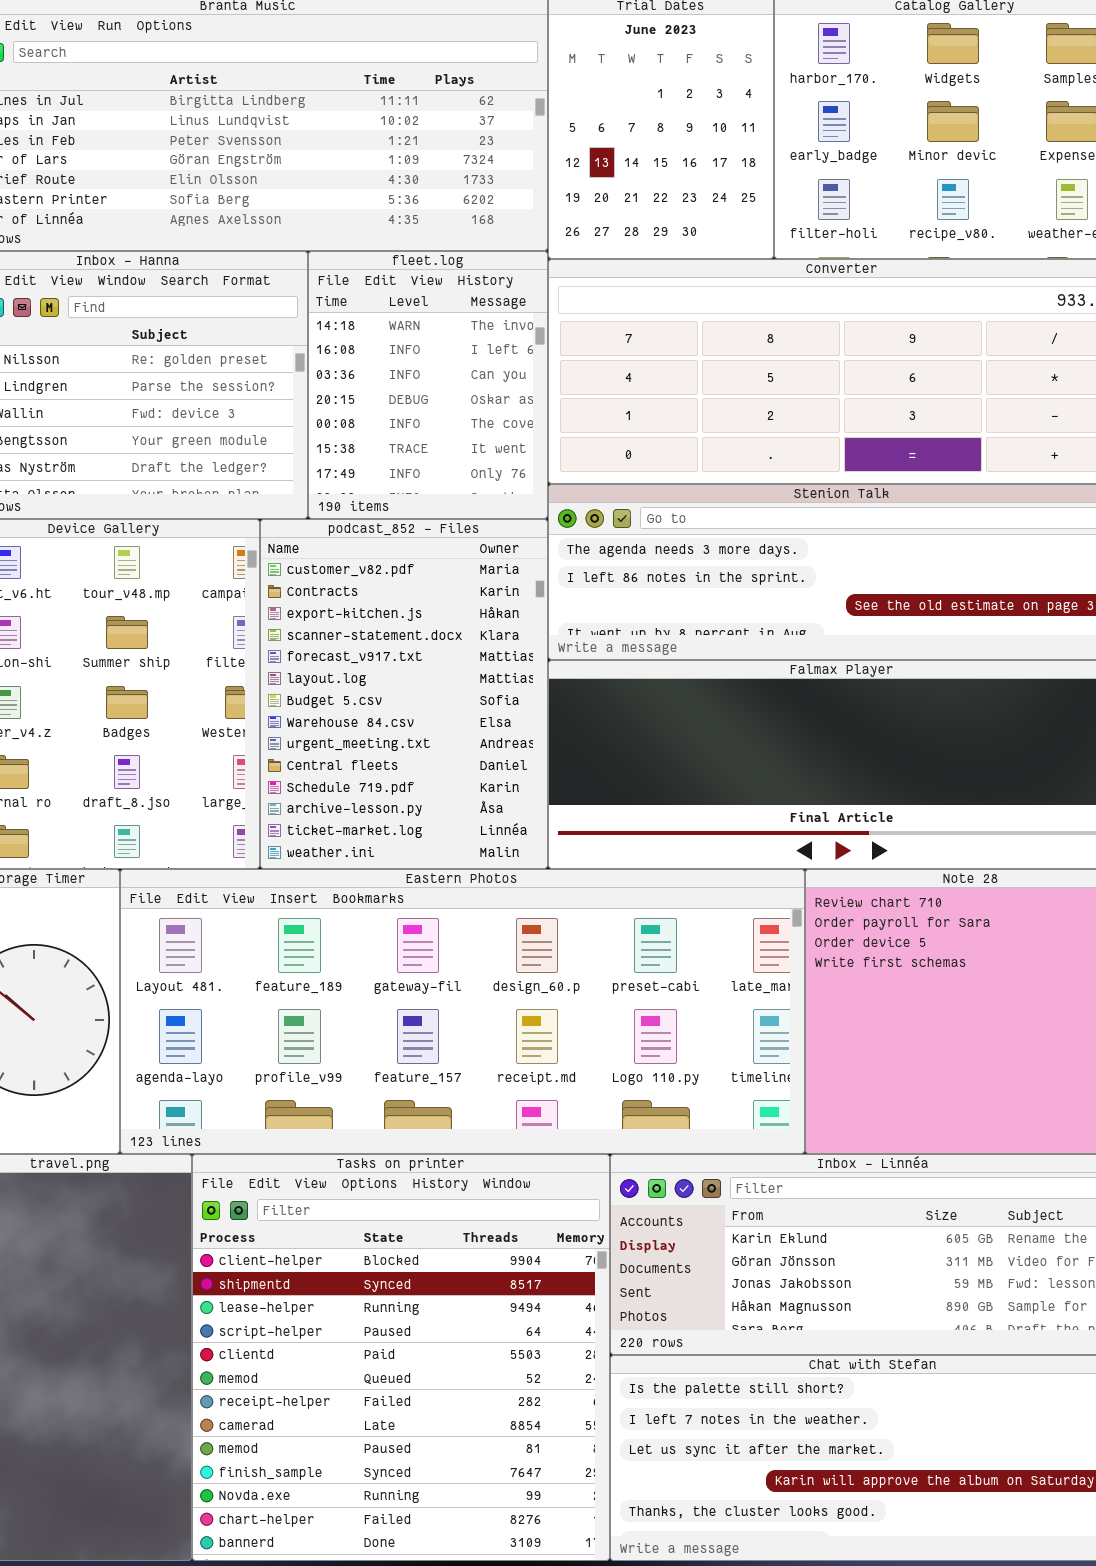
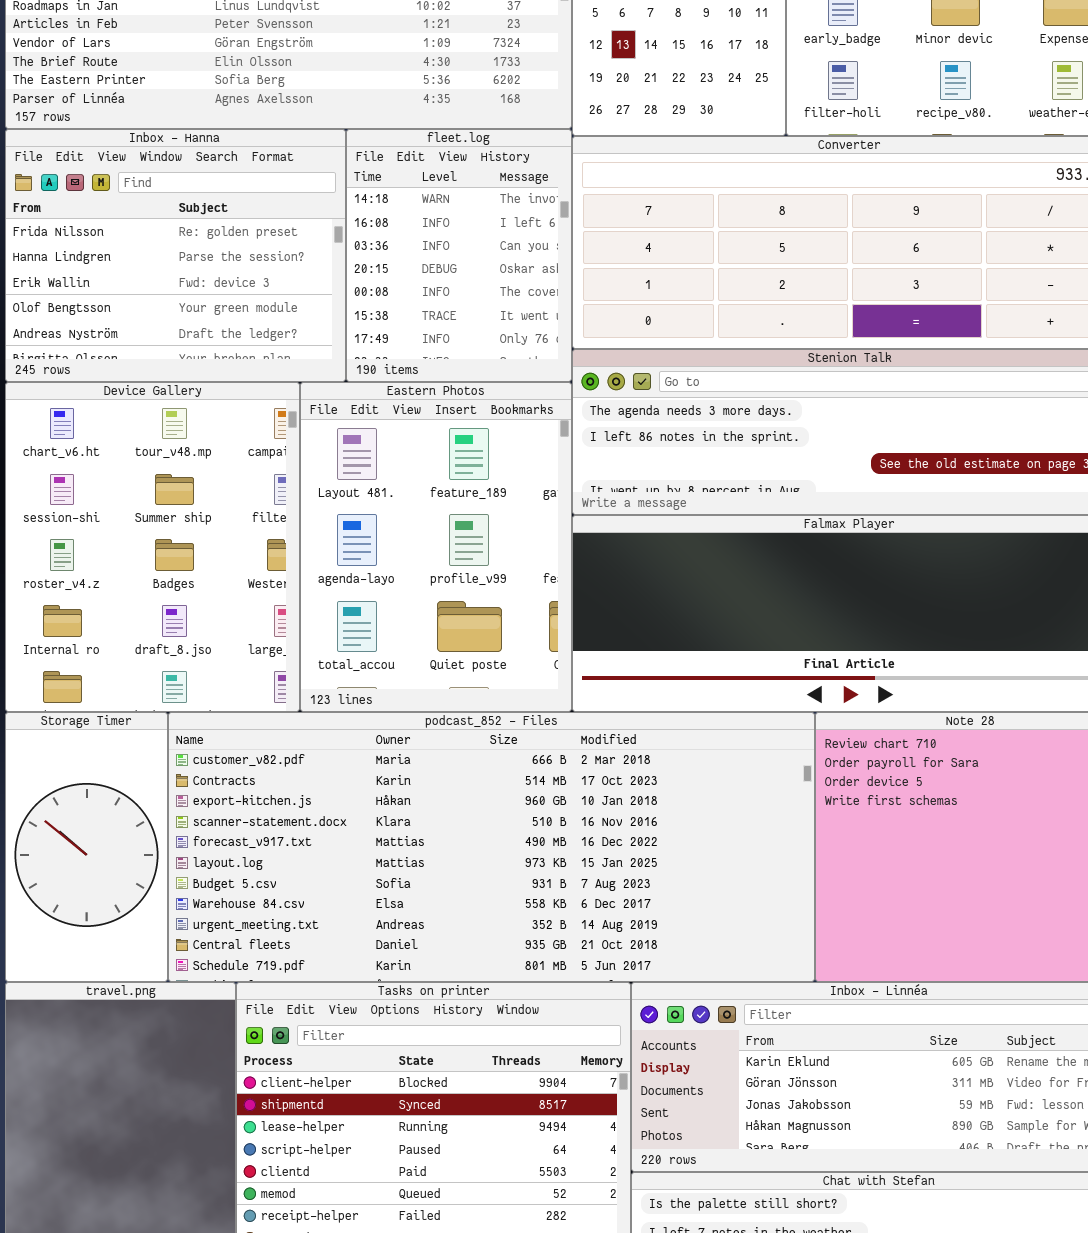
podcast_852 - Files: [260,519,548,869] -> [168,712,815,982], moved, resized
Eastern Photos: [120,869,805,1154] -> [300,382,572,712], moved, resized

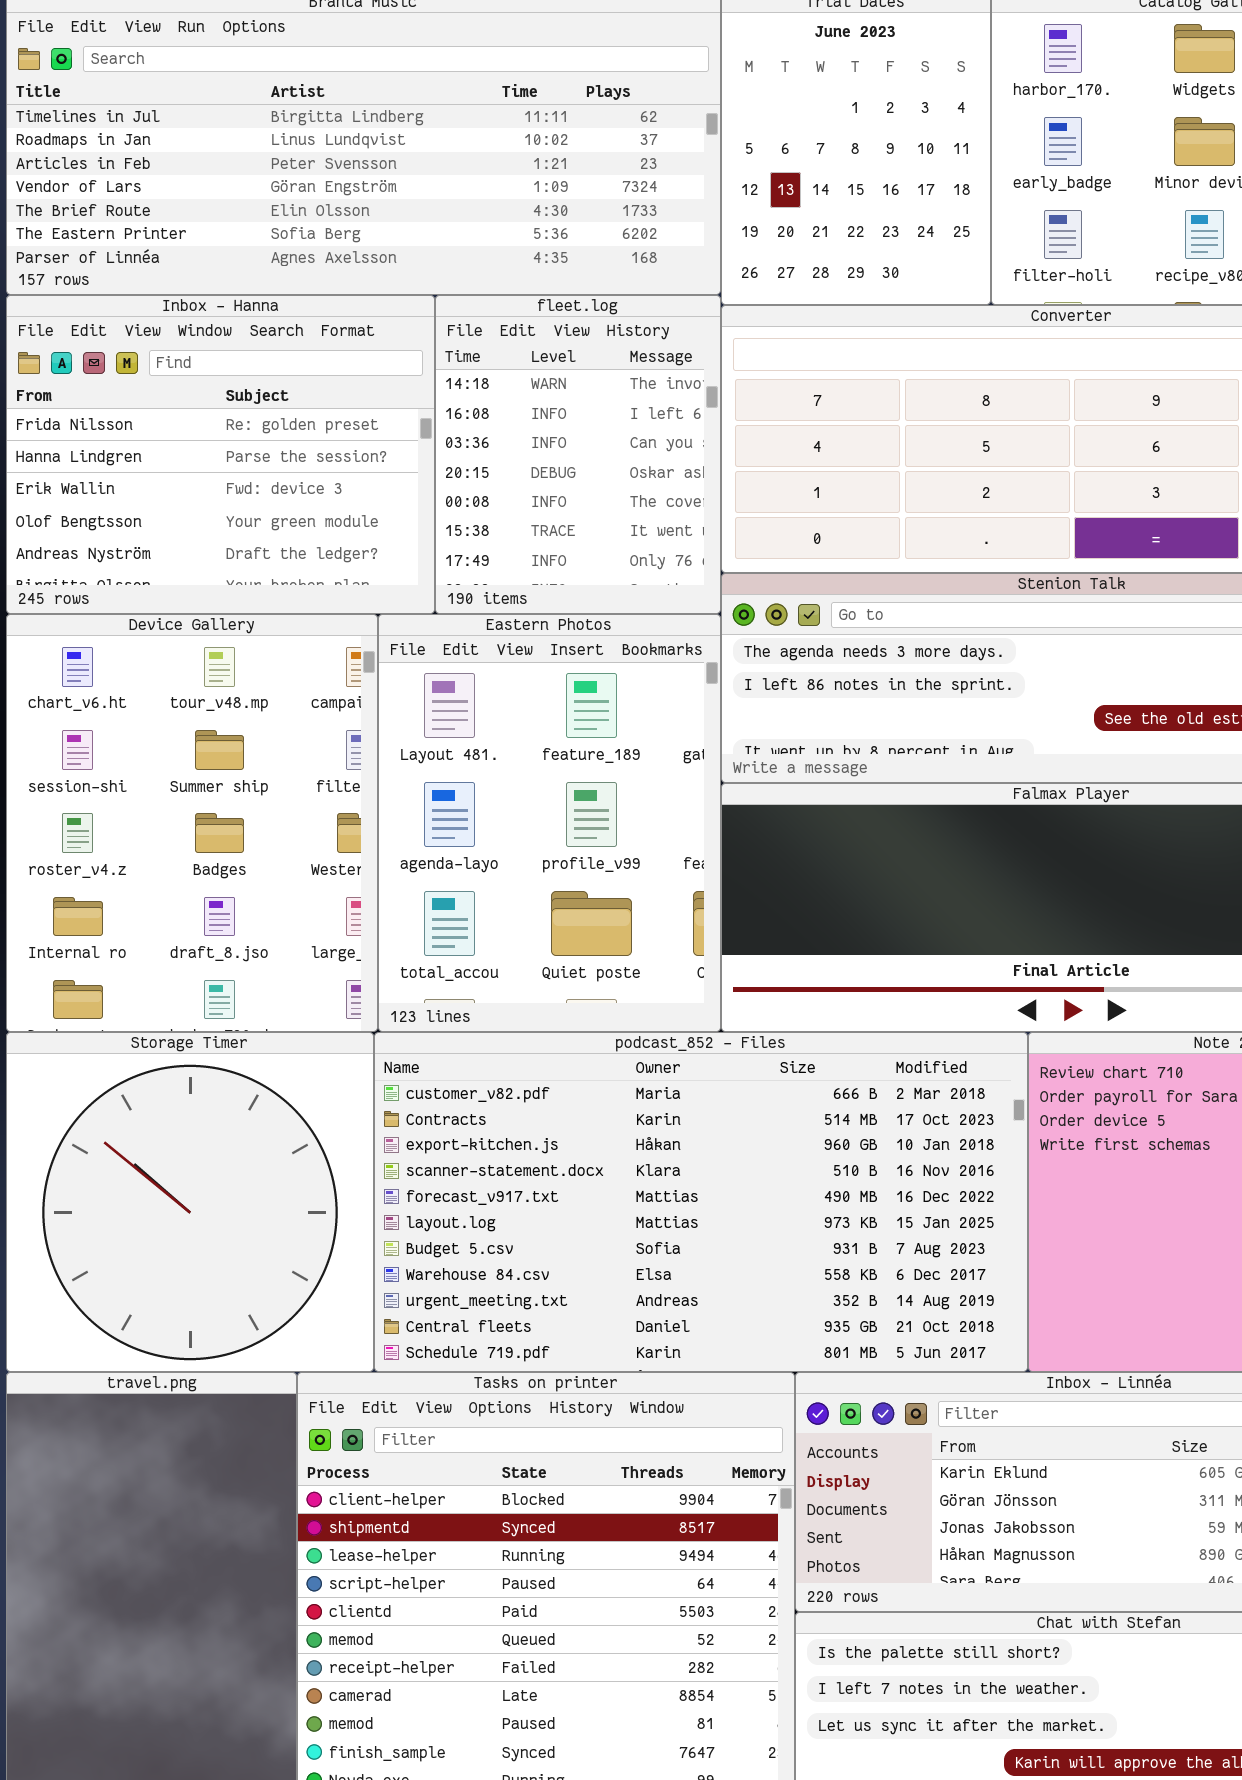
Storage Timer: [5,712,168,982] -> [6,1032,374,1372], resized
podcast_852 - Files: [168,712,815,982] -> [374,1032,1028,1372], resized

